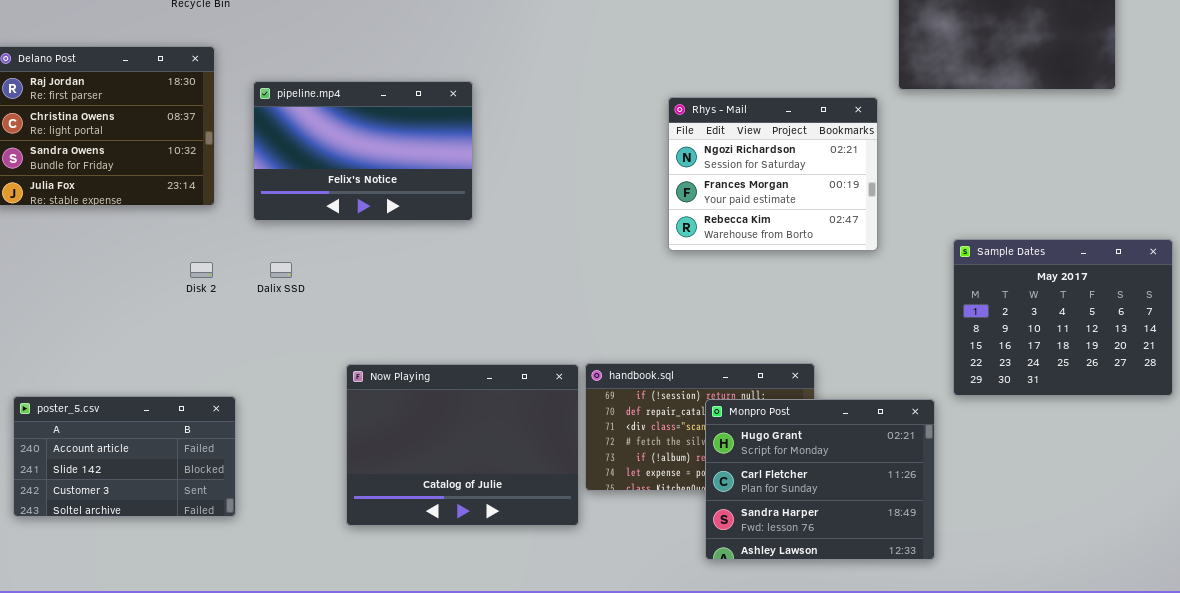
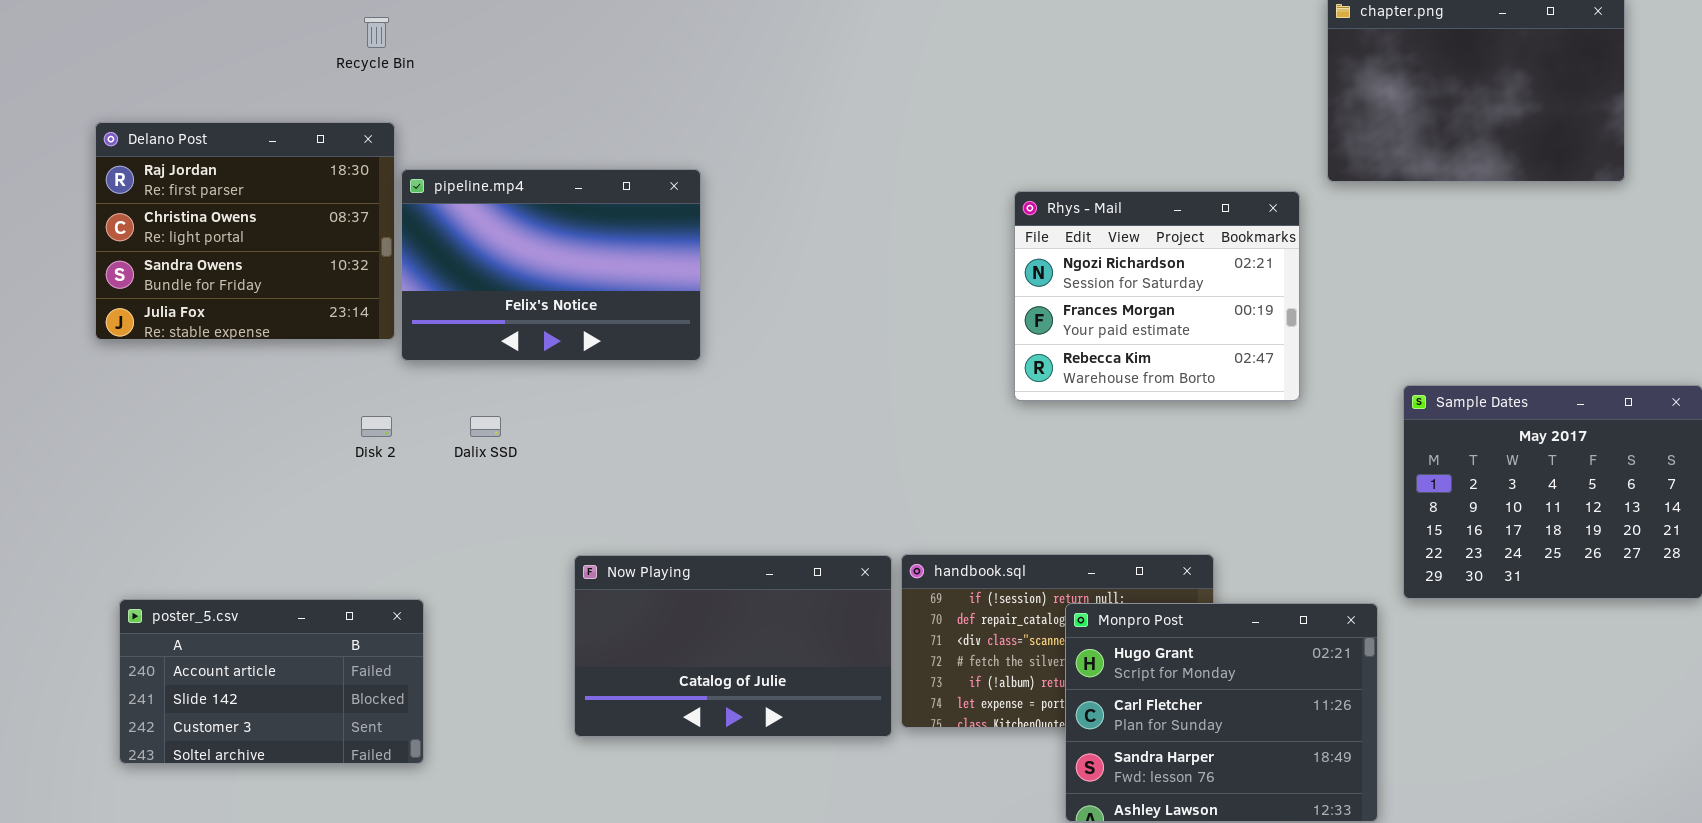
pipeline.mp4: [253,81,473,221] -> [401,169,701,361], moved
Now Playing: [346,364,579,526] -> [574,555,892,737], resized

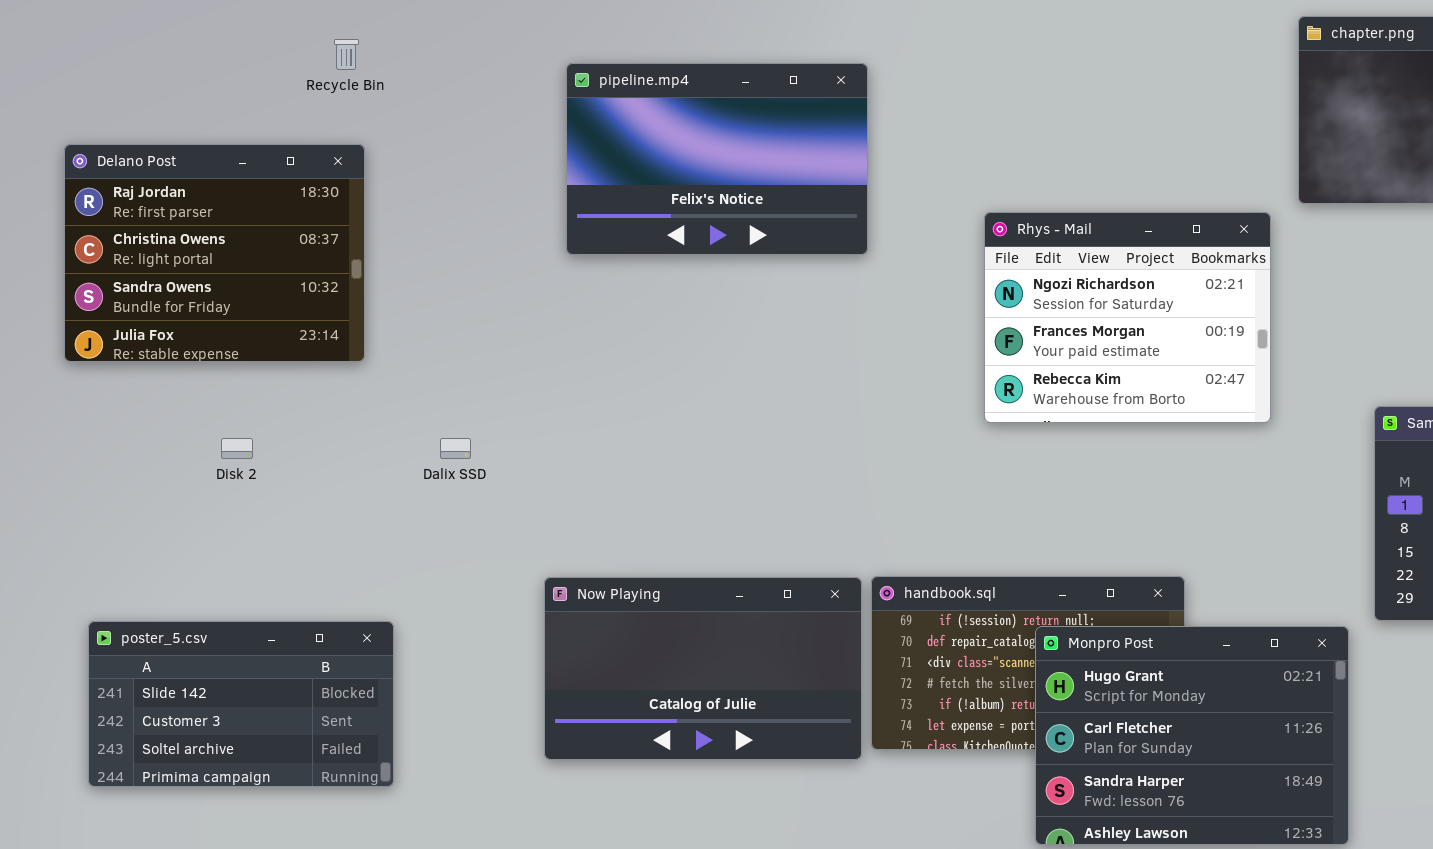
pipeline.mp4: [401,169,701,361] -> [566,63,868,255], moved
Disk 2: [361,416,392,437] -> [221,438,253,459], moved
poster_5.csv: [119,599,424,764] -> [88,621,394,787], scrolled down 1 row

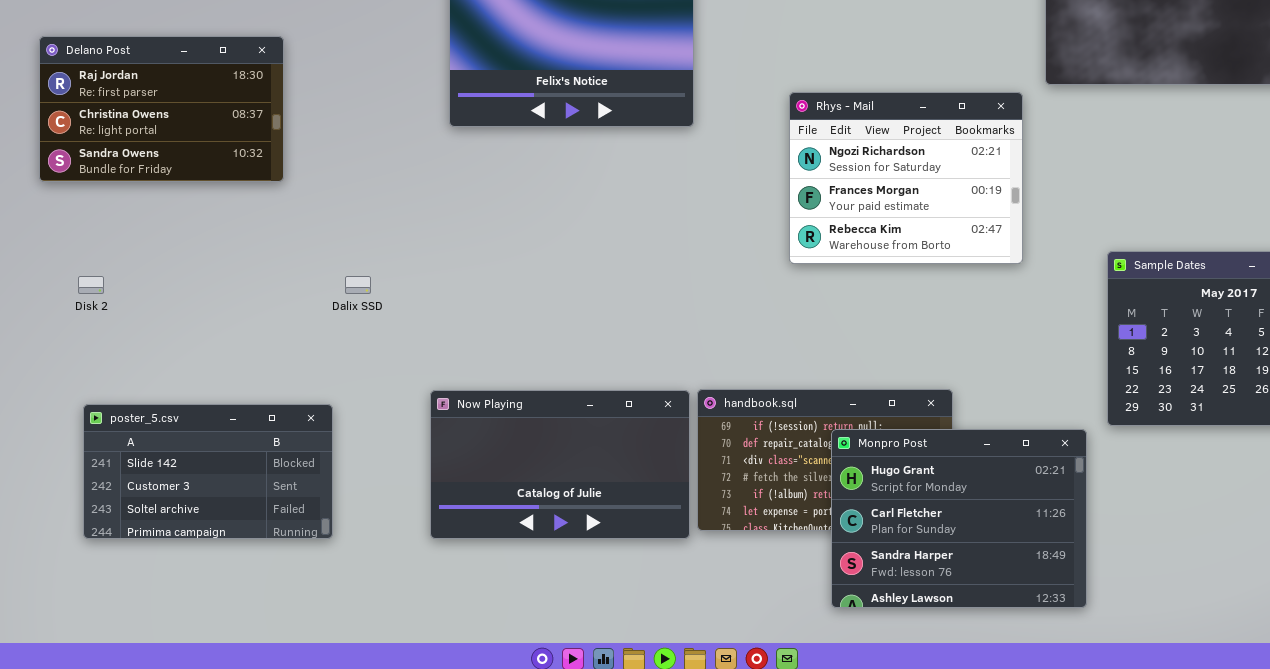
Delano Post: [64,144,365,362] -> [39,36,284,182], resized
Disk 2: [221,438,253,459] -> [78,276,104,294], moved
poster_5.csv: [88,621,394,787] -> [83,404,333,539], moved

